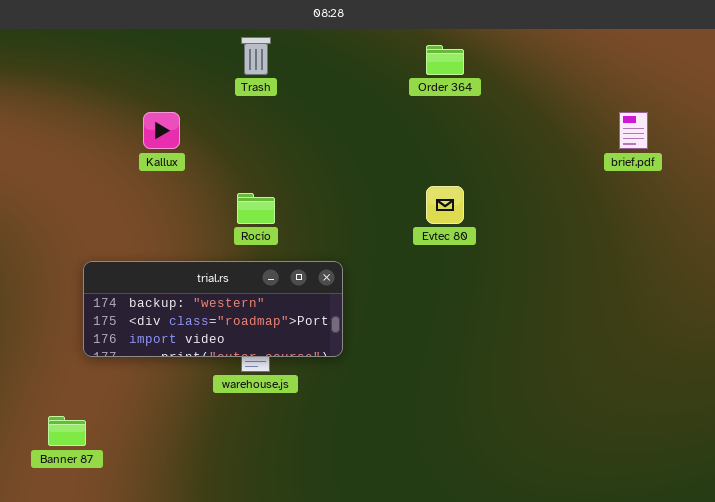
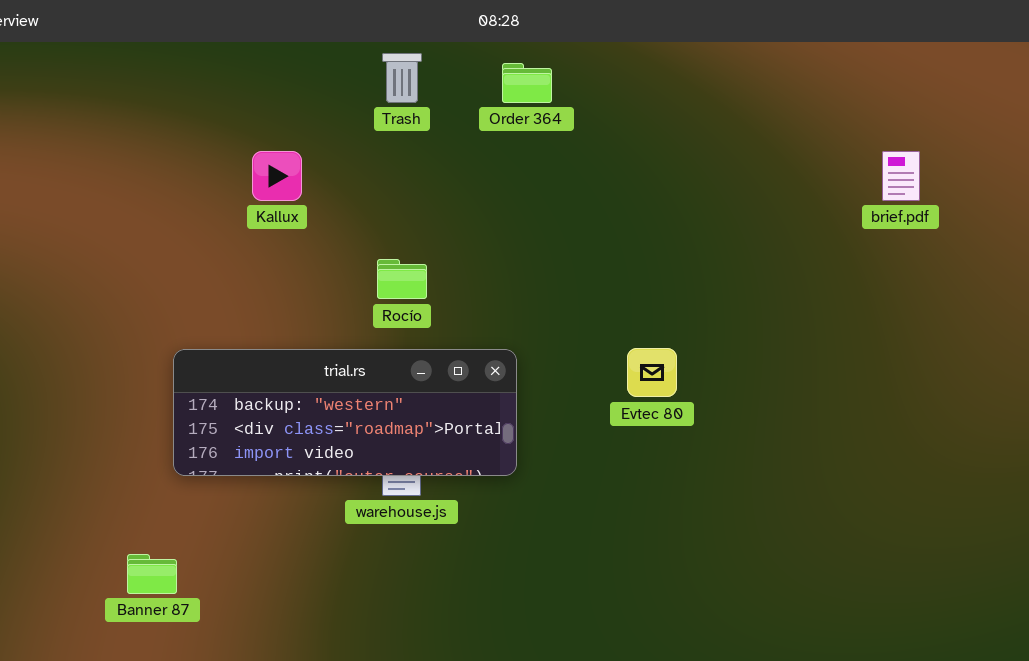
Order 364: [426,45,464,75] -> [502,63,552,103], moved
Evtec 80: [426,186,464,224] -> [627,348,677,397], moved

